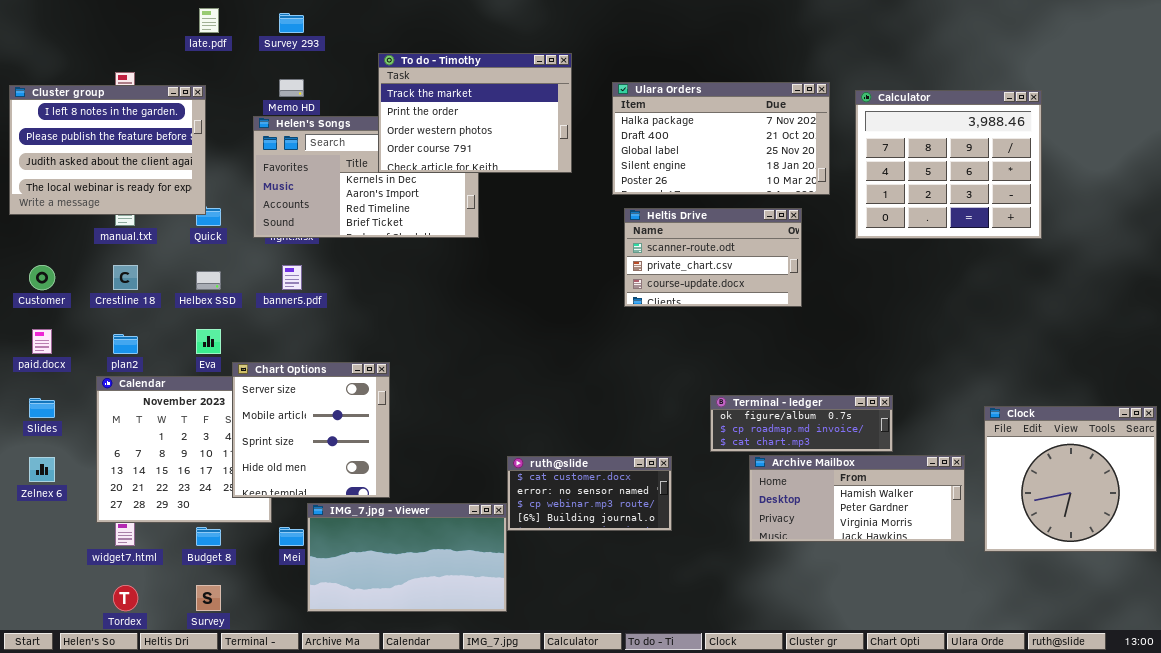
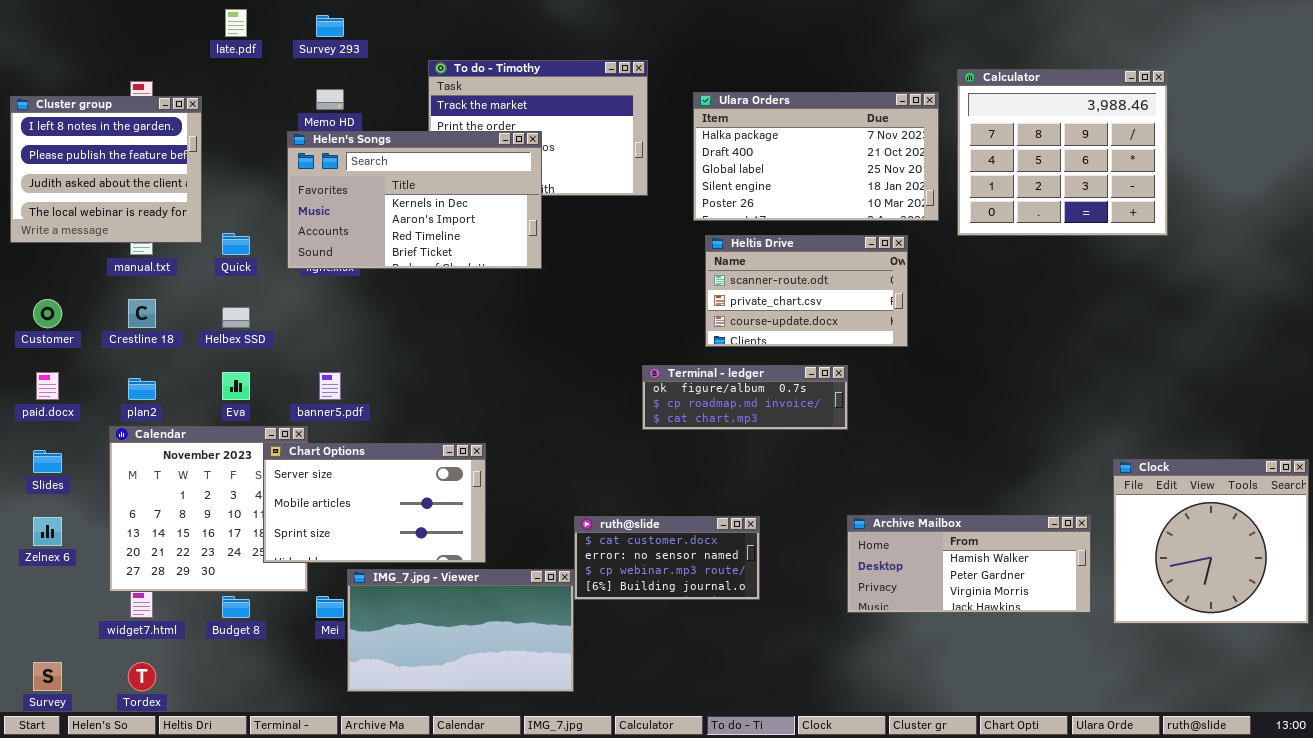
Cluster group: [9,85,206,215] -> [10,96,202,243], resized
Calculator: [855,90,1042,239] -> [957,69,1168,236], moved
Helen's Songs: [253,116,479,238] -> [287,131,542,269], raised
banner5.pdf: [282,265,302,290] -> [319,372,341,400], moved
Chart Options: [232,362,390,498] -> [263,443,486,563], resized
Terminal - ledger: [710,395,893,452] -> [642,365,848,430], moved
Survey: [196,585,221,611] -> [33,662,62,691], moved

